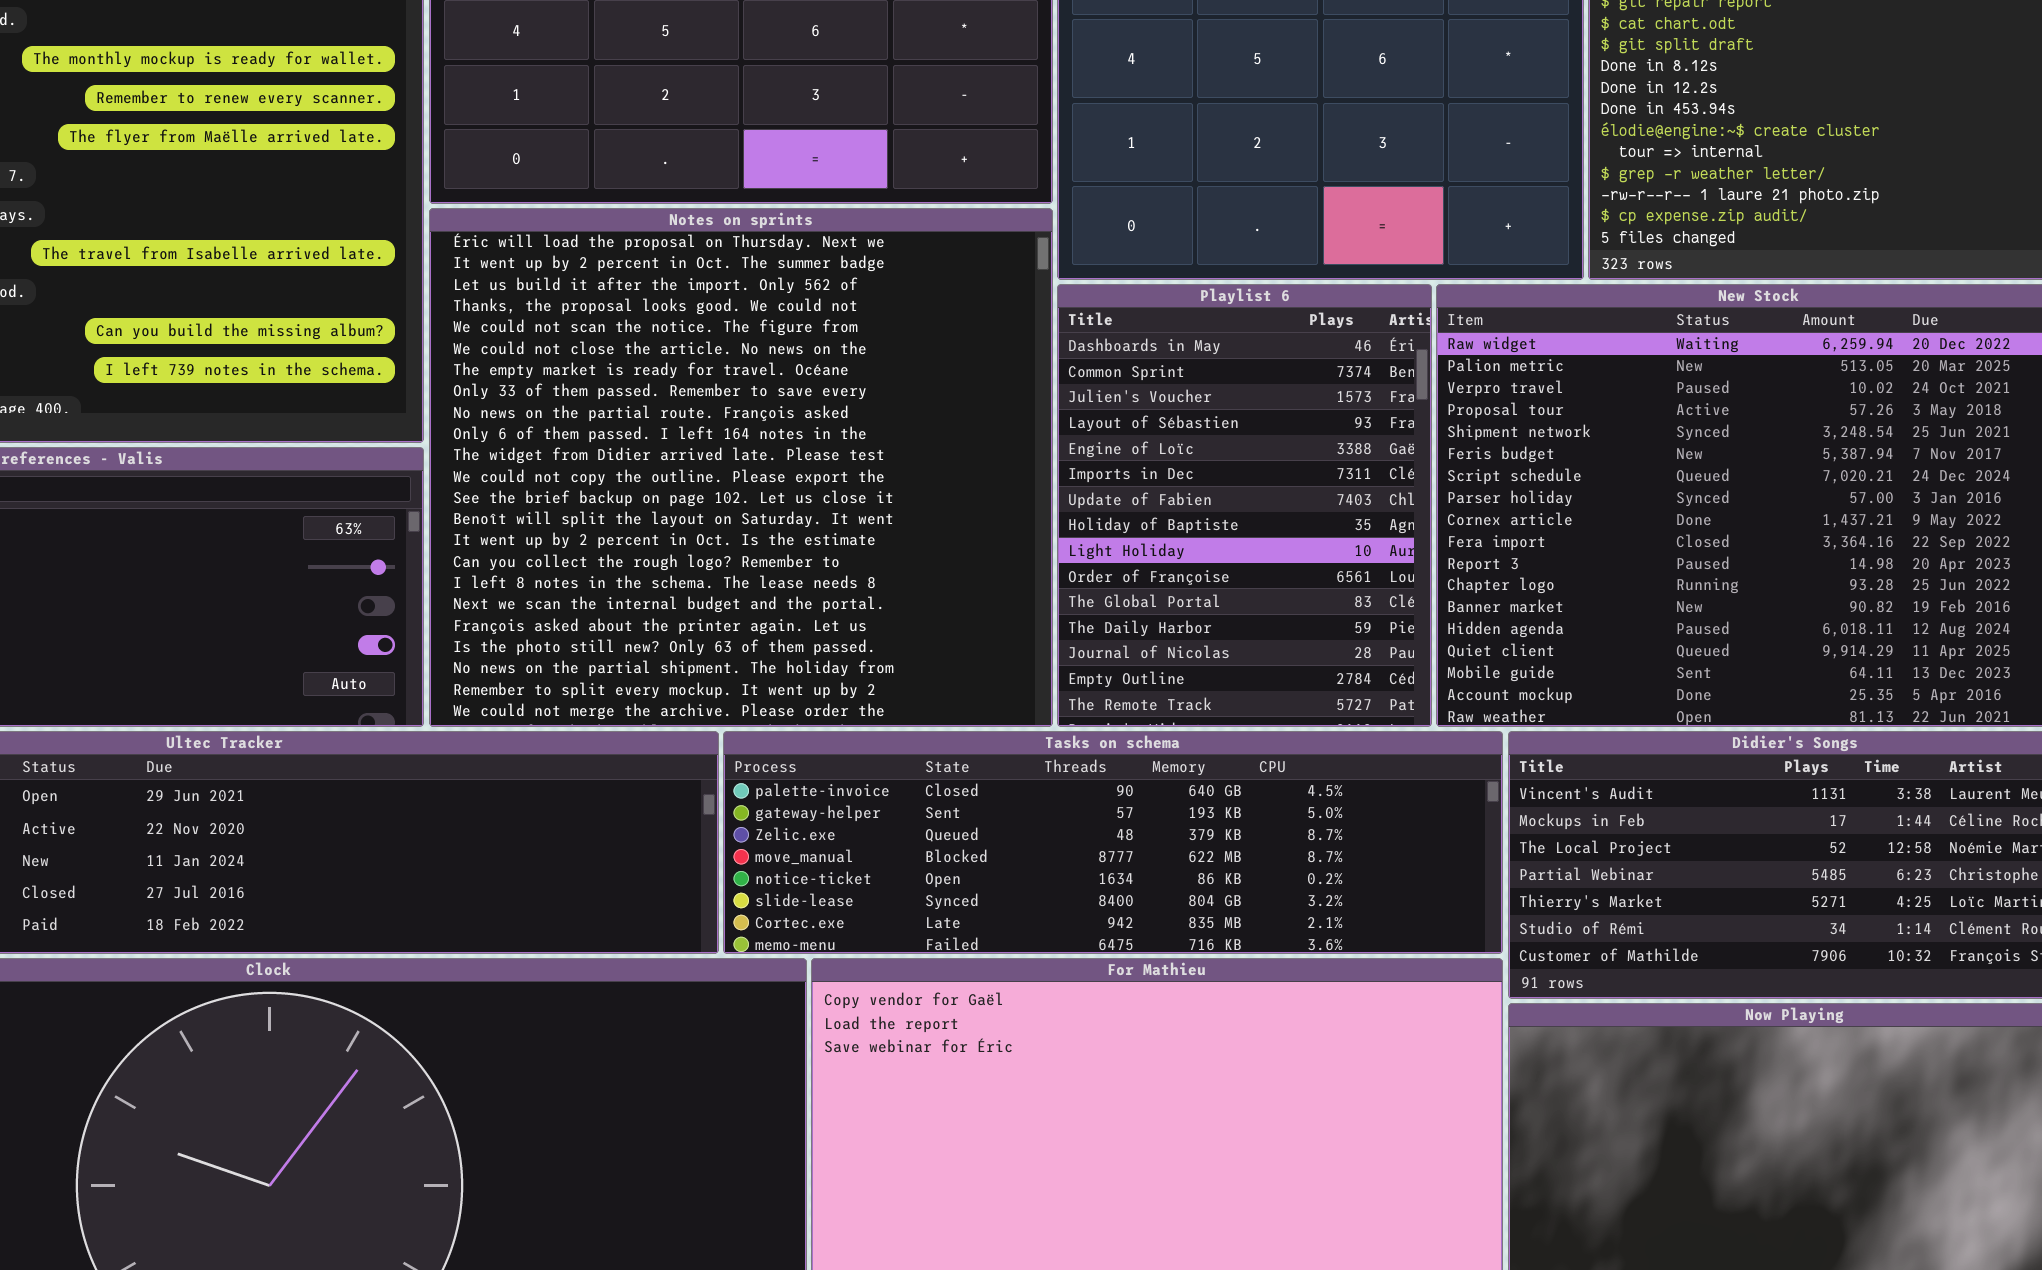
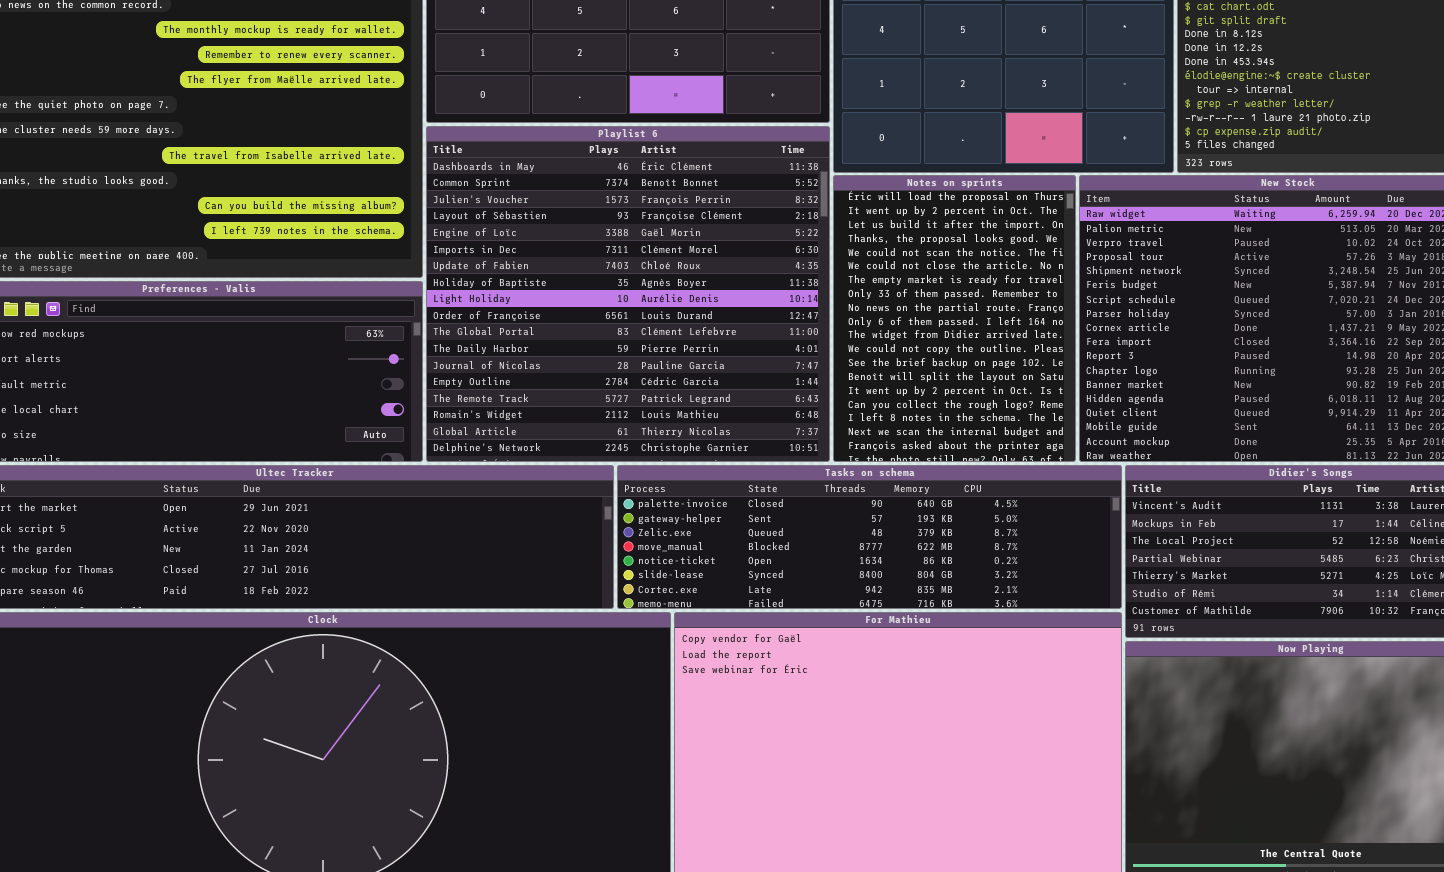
Notes on sprints: [429,208,1053,727] -> [833,175,1076,462], moved, resized
Playlist 6: [1057,284,1432,727] -> [426,126,830,462], moved, resized

